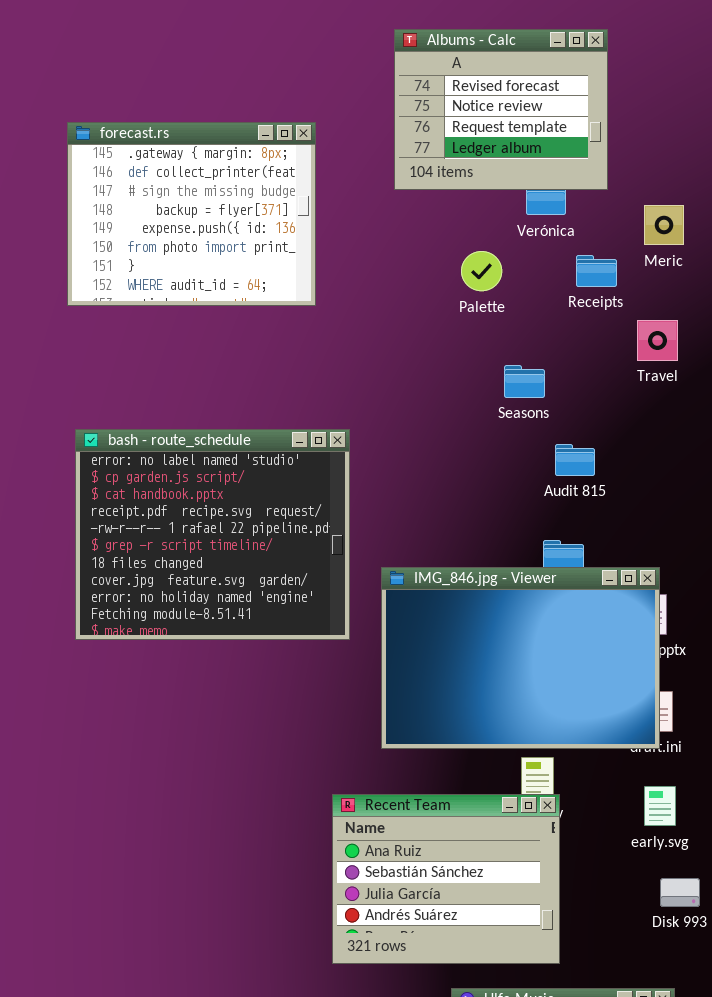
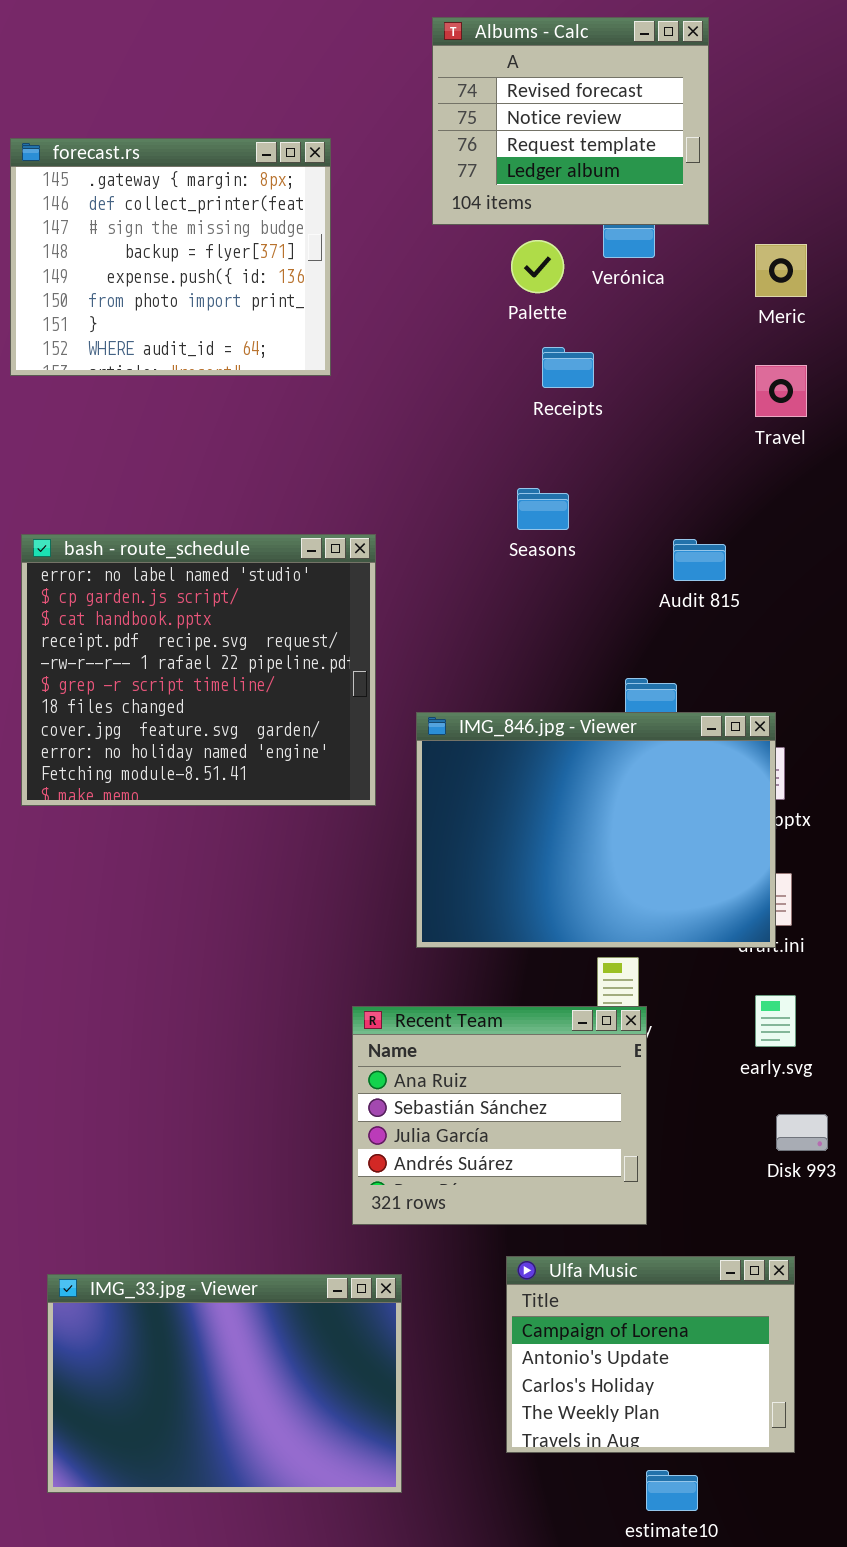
Palette: [461,251,502,291] -> [511,240,564,293], moved
Receipts: [576,255,617,287] -> [542,347,594,388], moved
Travel: [637,320,678,361] -> [755,365,807,417], moved
Seasons: [504,365,545,398] -> [517,488,569,530], moved
Audit 815: [555,444,595,476] -> [673,539,726,581], moved

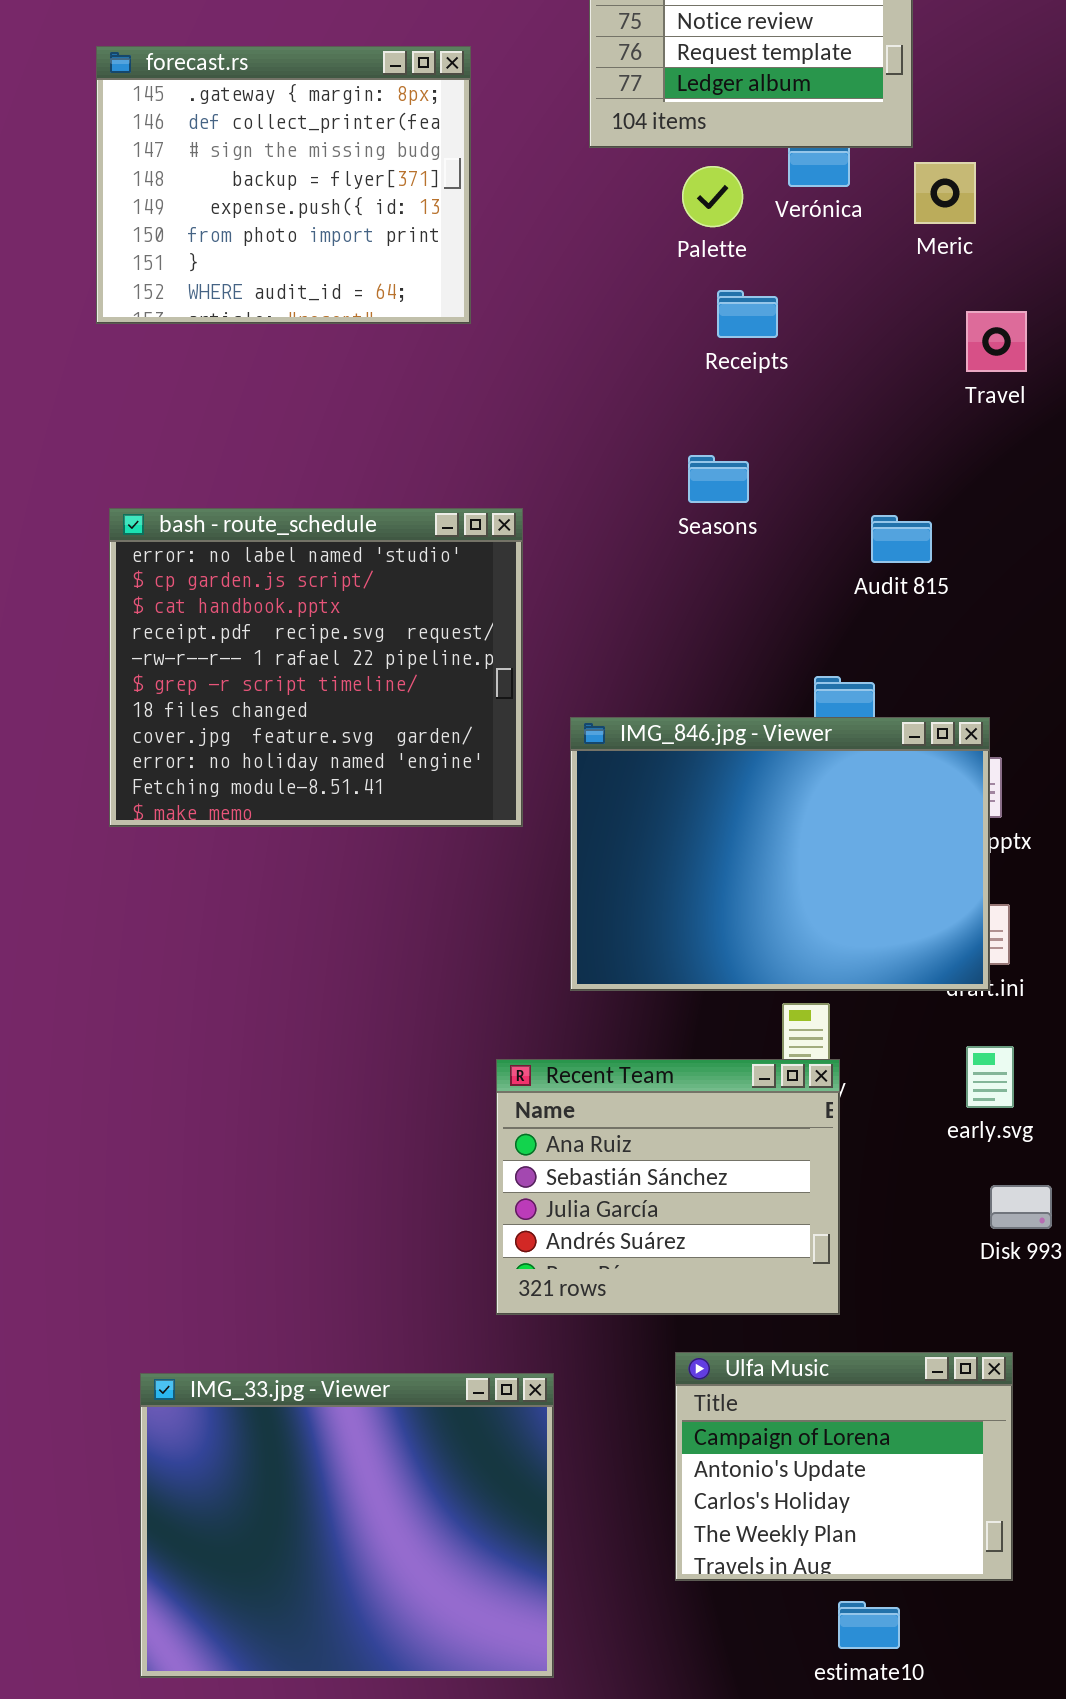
Meric: [755,244,807,297] -> [914,162,976,224], moved
IMG_33.jpg - Viewer: [47,1274,402,1493] -> [140,1373,554,1678], resized

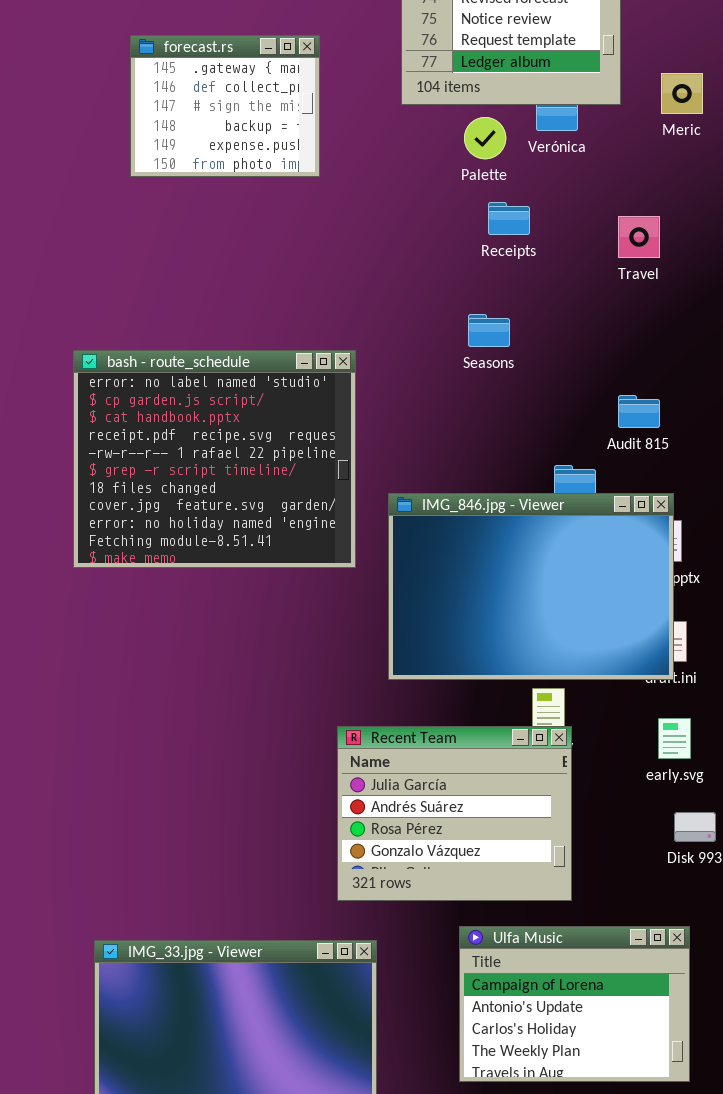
forecast.rs: [96,46,471,324] -> [130,35,320,177], resized
Meric: [914,162,976,224] -> [661,73,703,114], moved
Travel: [966,311,1027,372] -> [618,216,660,258], moved
Audit 815: [871,515,932,563] -> [618,395,660,428], moved
Recent Team: [496,1059,840,1315] -> [337,726,572,901], scrolled down 2 rows

